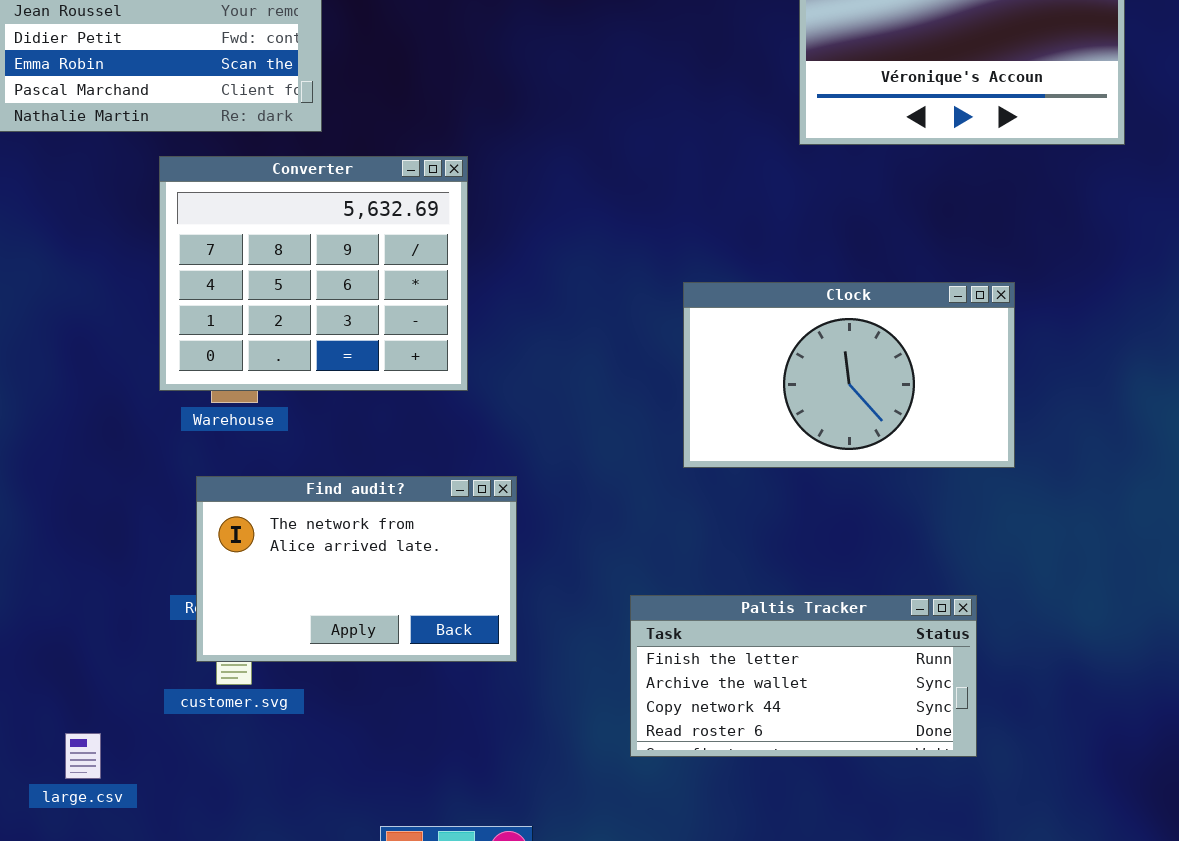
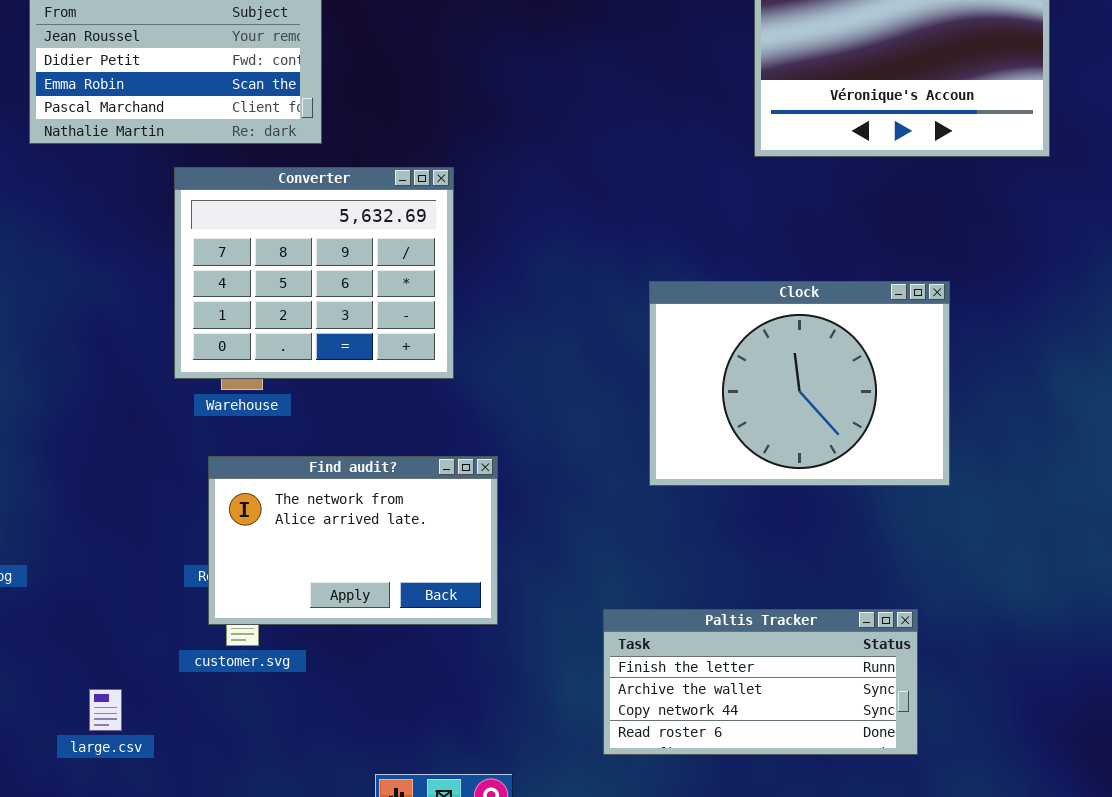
Clock: [683,282,1015,468] -> [649,281,950,486], resized
Paltis Tracker: [630,595,977,757] -> [603,609,918,755], moved

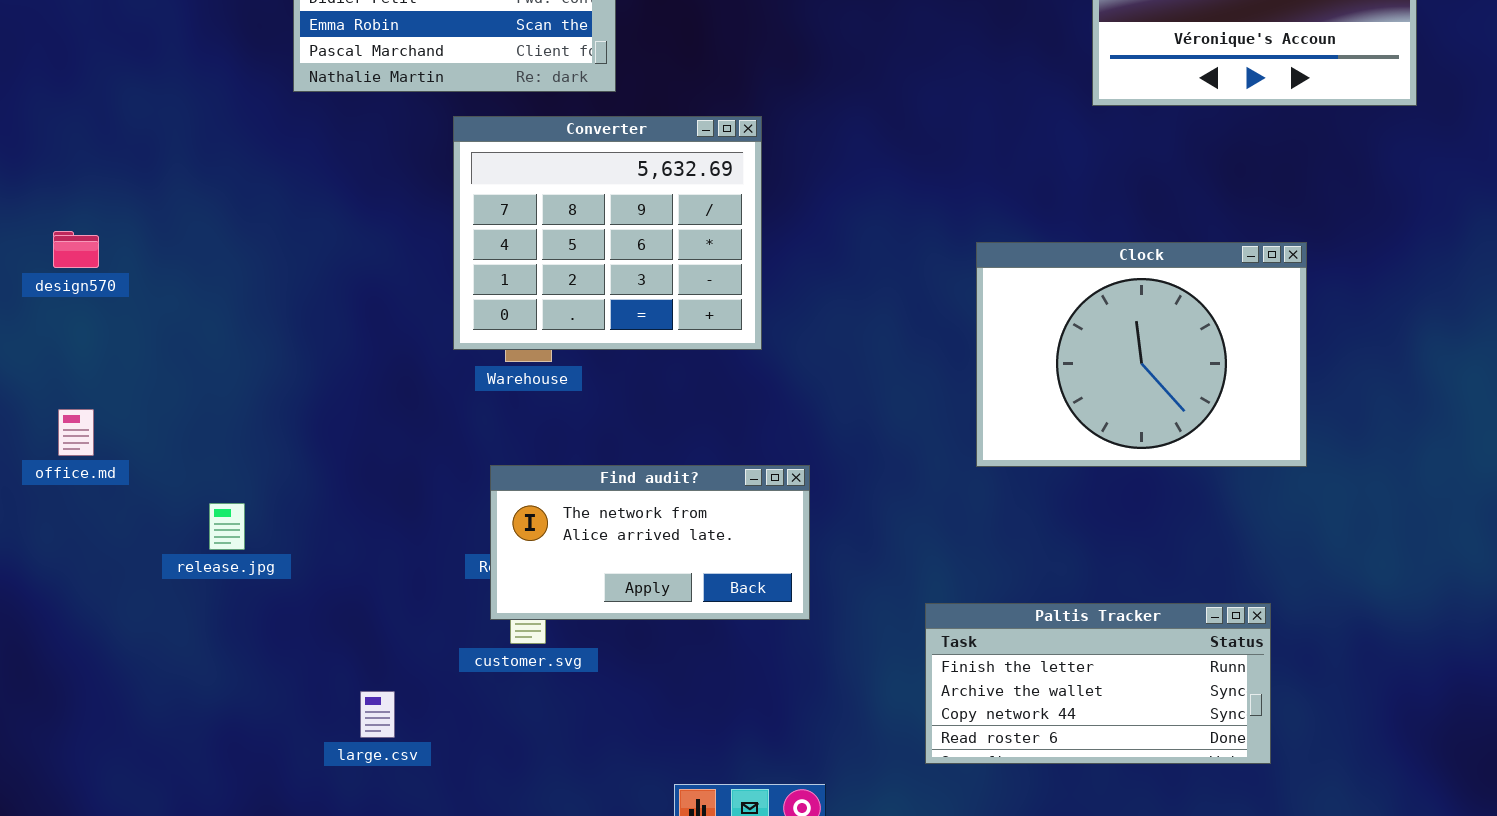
Find audit?: [208,456,498,625] -> [490,465,810,620], resized

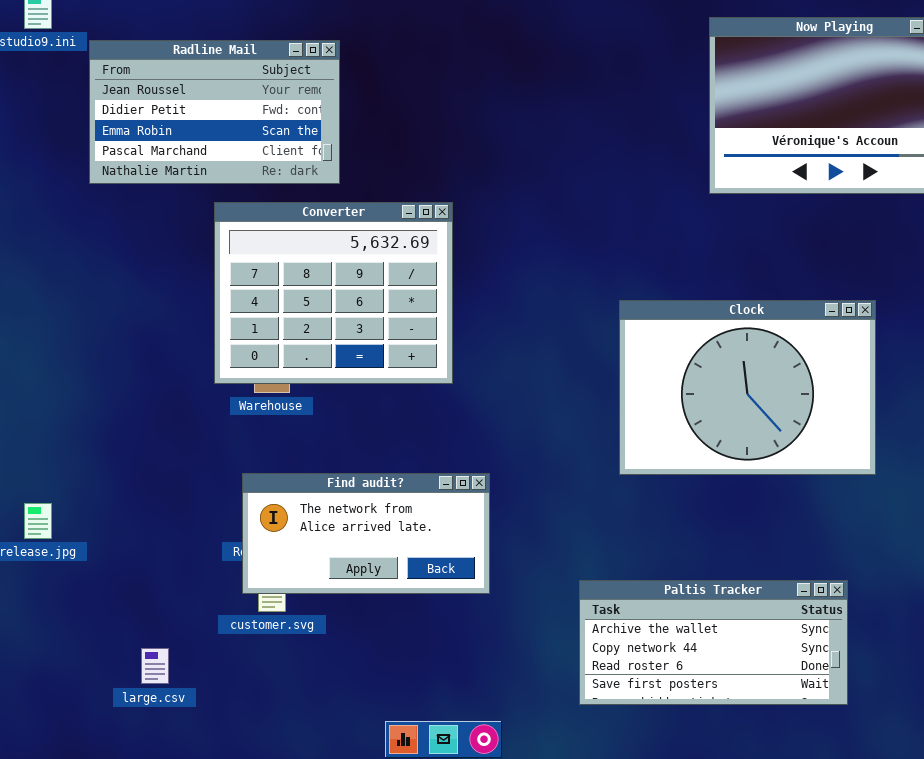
Paltis Tracker: [925,603,1271,764] -> [579,580,848,705], scrolled down 1 row

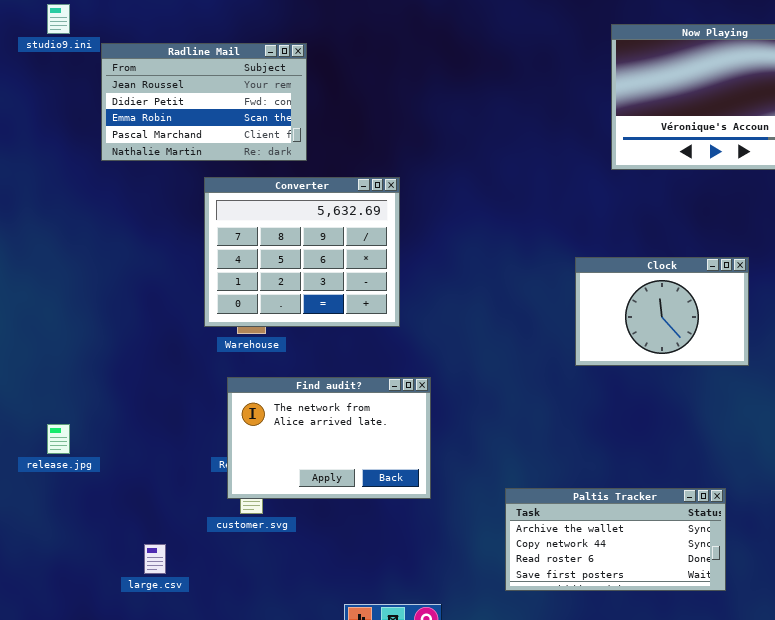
Clock: [619,300,876,475] -> [575,257,749,366], resized
Find audit?: [242,473,490,594] -> [227,377,431,499], resized

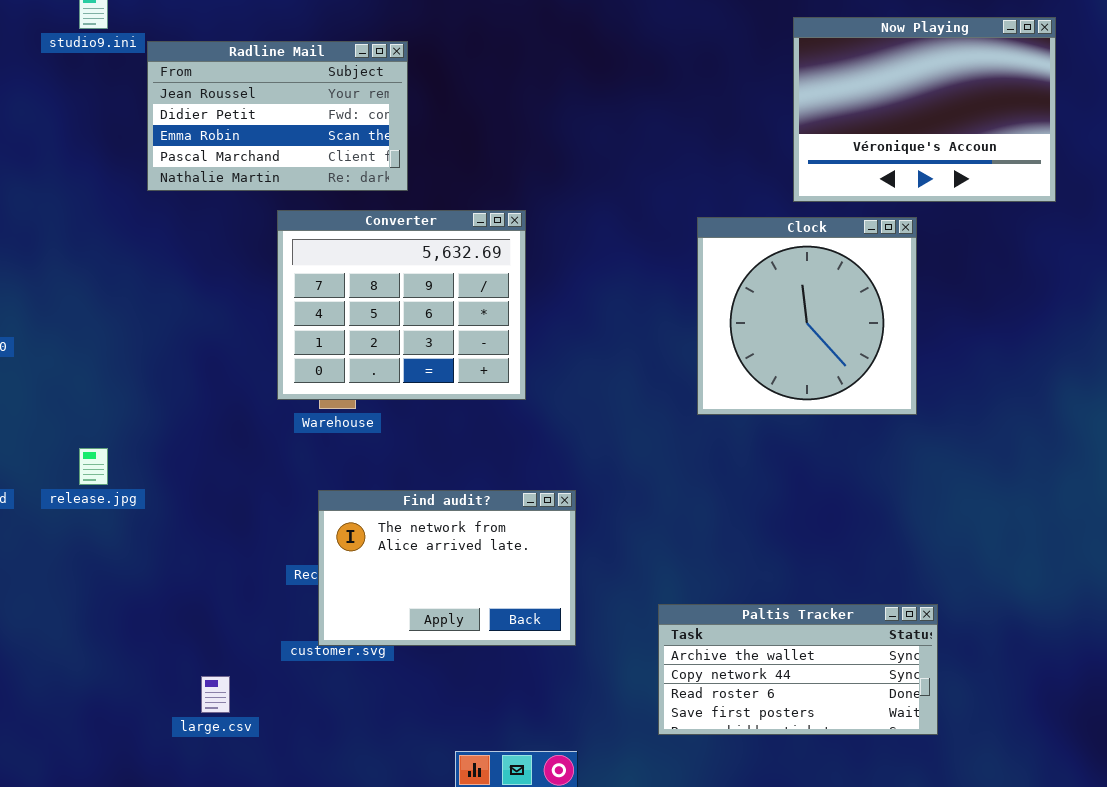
Clock: [575,257,749,366] -> [697,217,917,415], moved, resized
Find audit?: [227,377,431,499] -> [318,490,576,646], moved
release.jpg: [47,424,70,454] -> [79,448,108,485], moved

